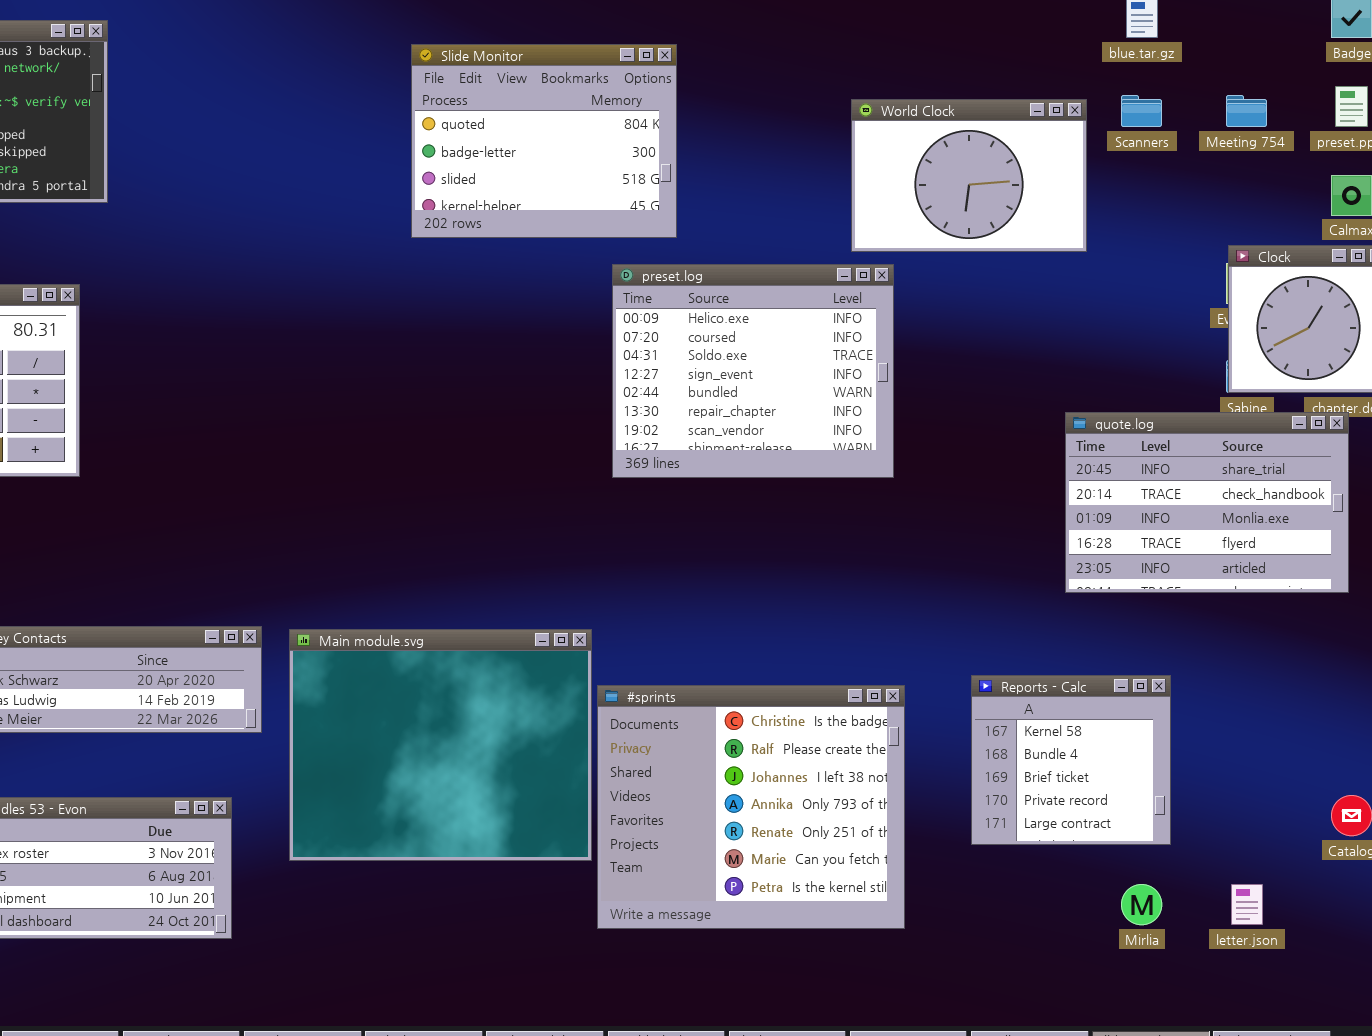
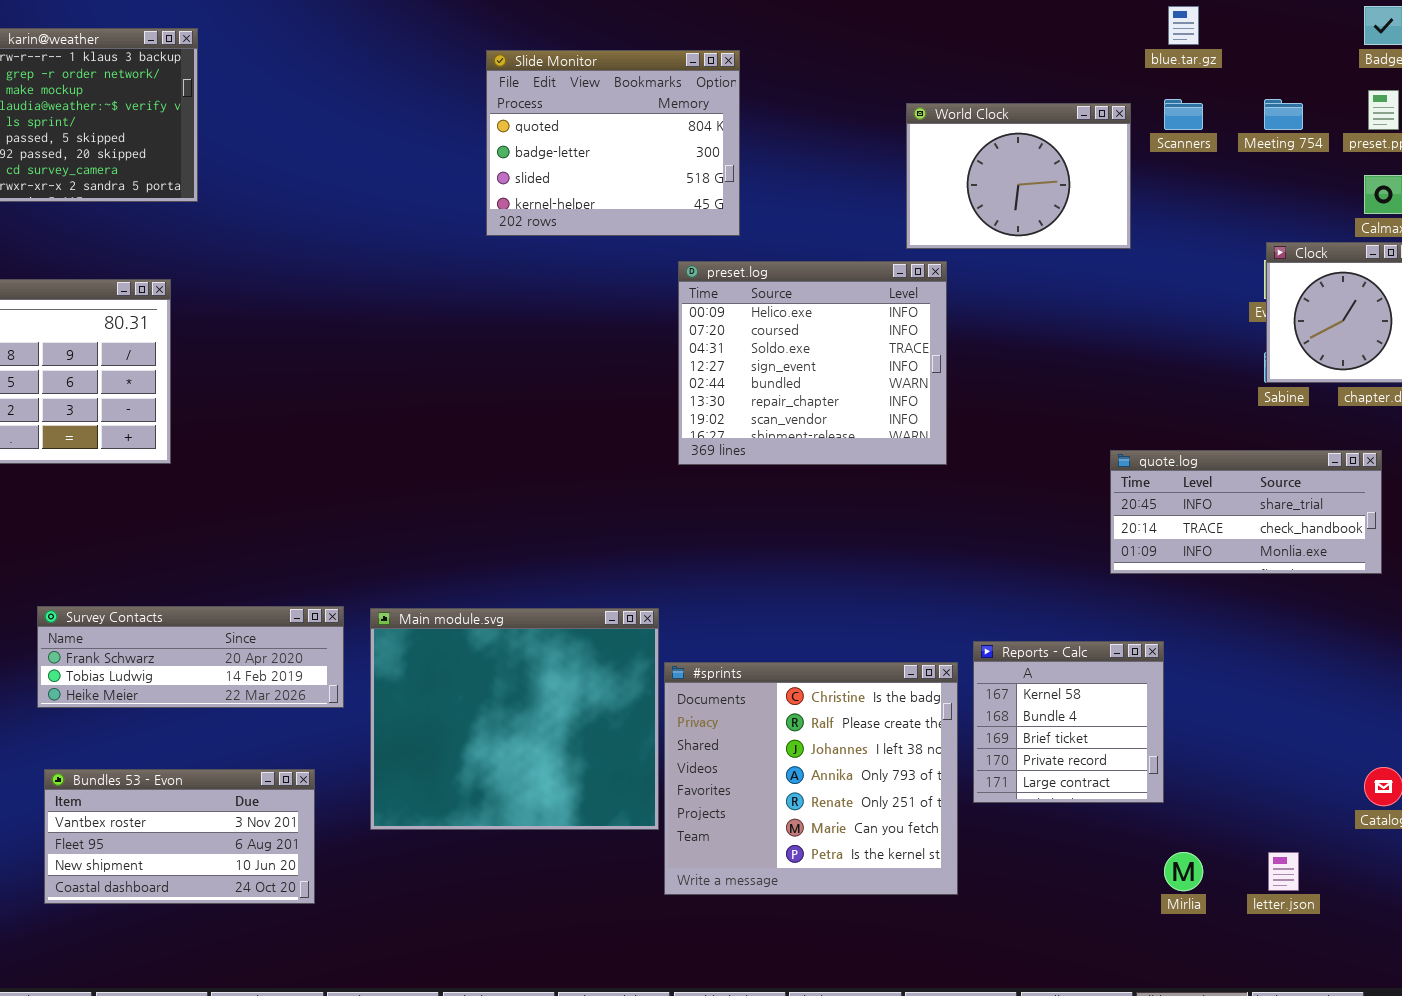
quote.log: [1065,412,1349,593] -> [1110,450,1382,574], resized
Reports - Calc: [971,675,1171,845] -> [973,641,1164,803], moved

